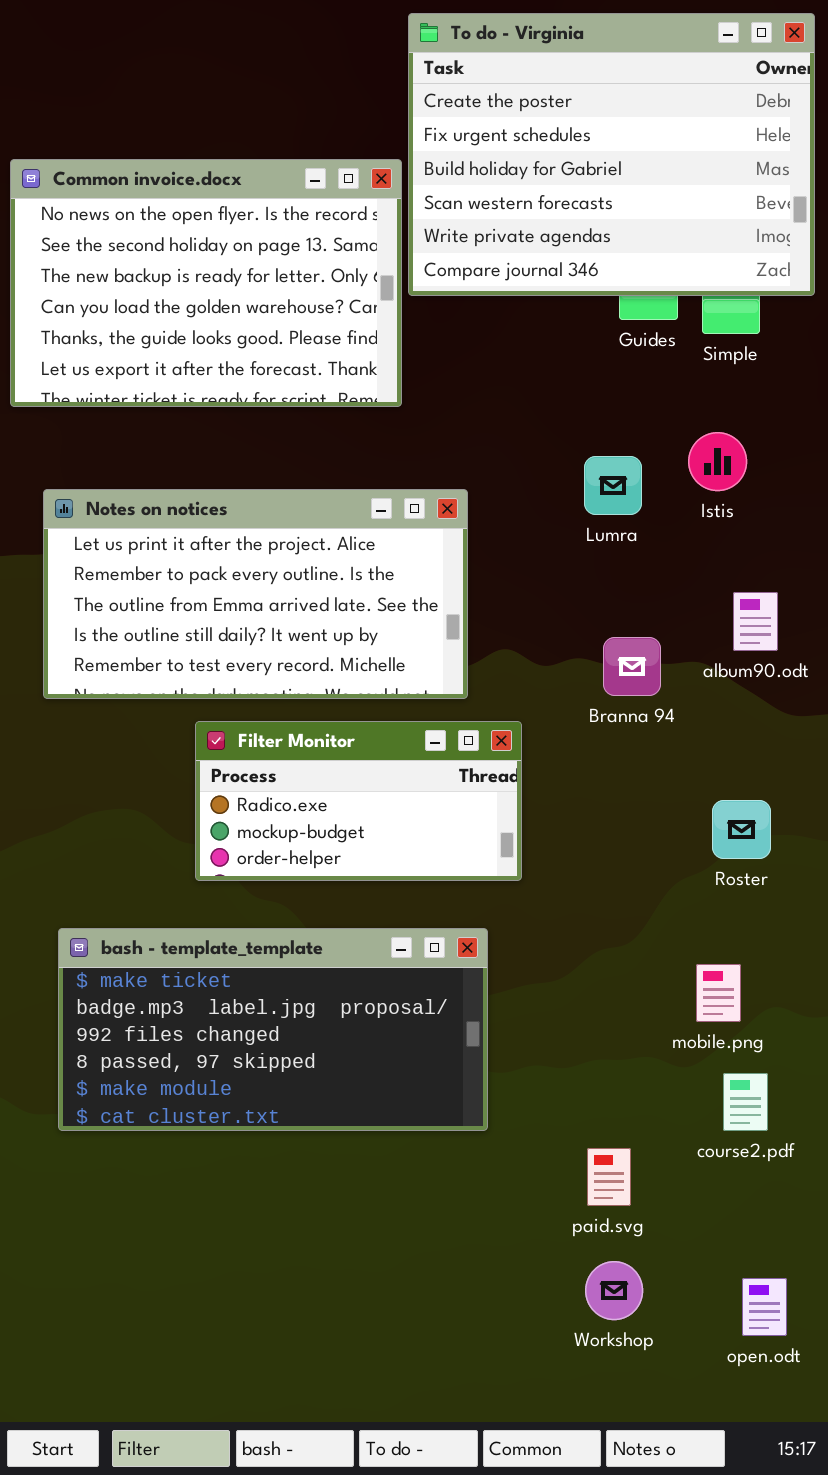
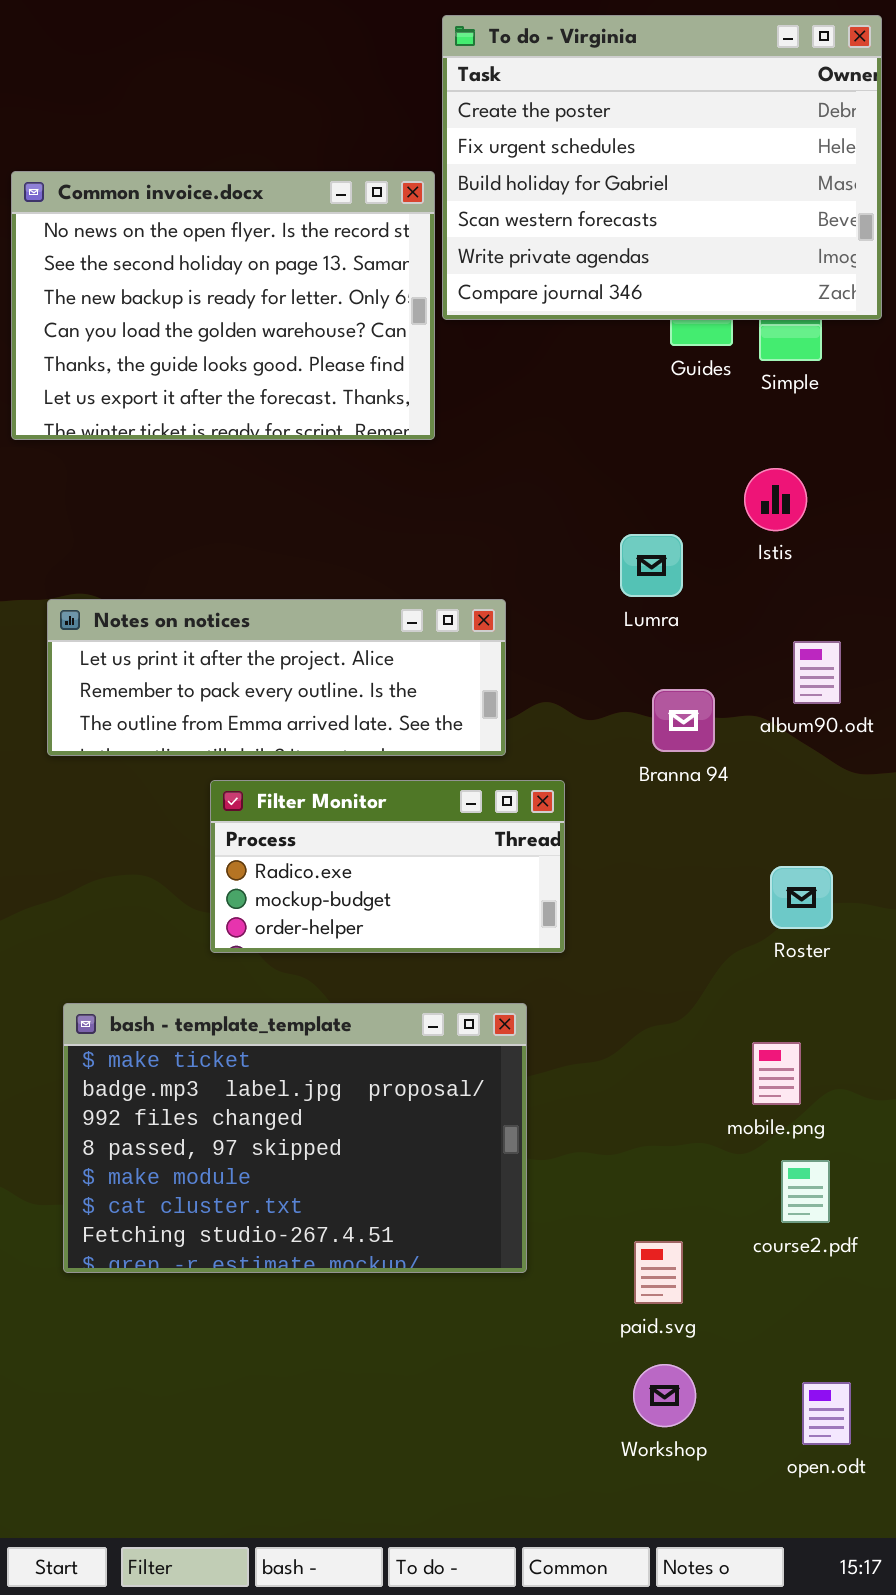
Lumra: [584,456,642,515] -> [620,534,683,597], moved
Notes on notices: [43,489,468,699] -> [47,599,506,756], resized
bash - template_template: [58,928,488,1131] -> [63,1003,527,1273], resized

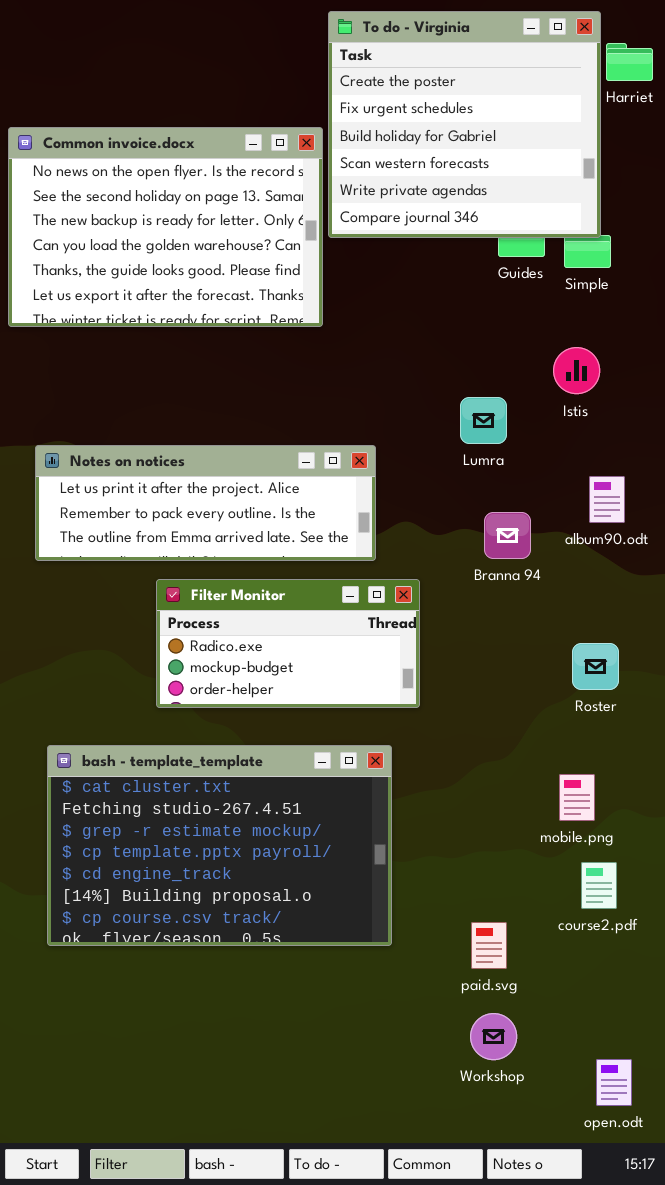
To do - Virginia: [442,15,882,320] -> [328,11,601,238], resized
bash - template_template: [63,1003,527,1273] -> [47,745,392,946], scrolled down 5 rows
open.odt: [802,1382,851,1445] -> [596,1059,632,1106], moved

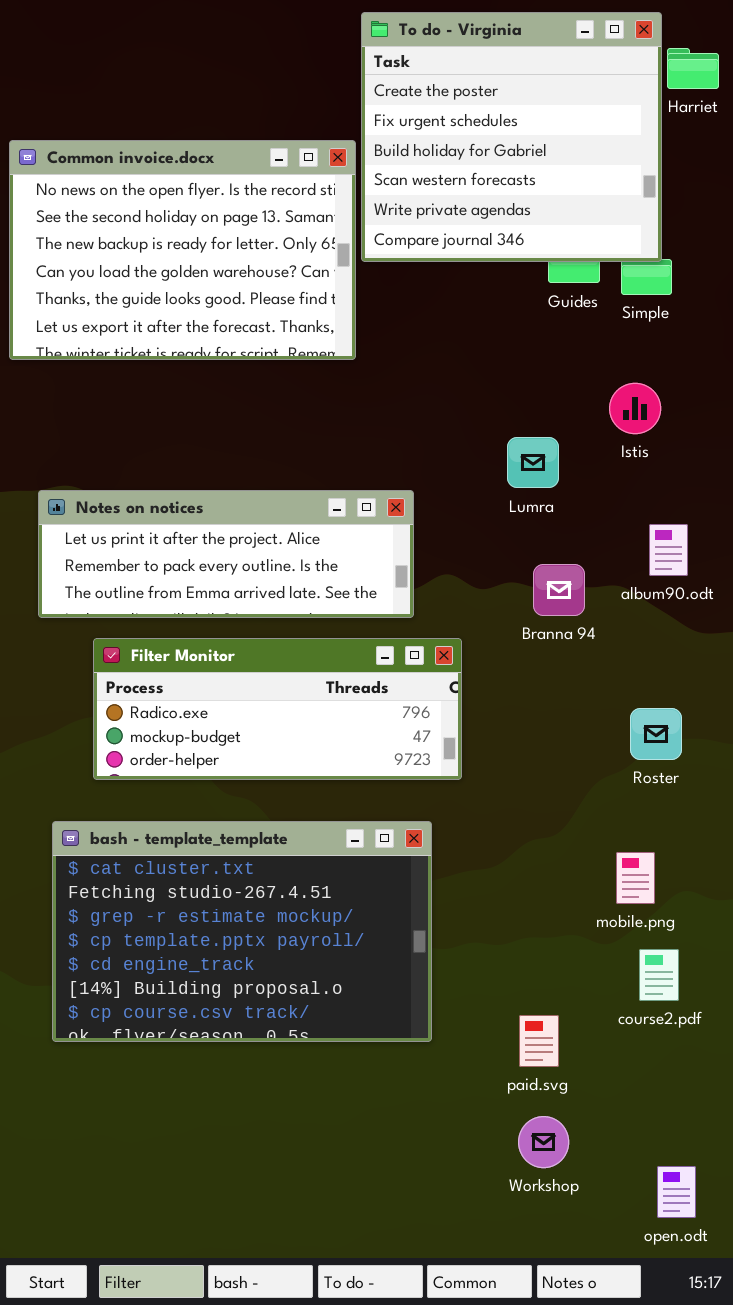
Filter Monitor: [156,579,420,708] -> [93,638,462,780], resized

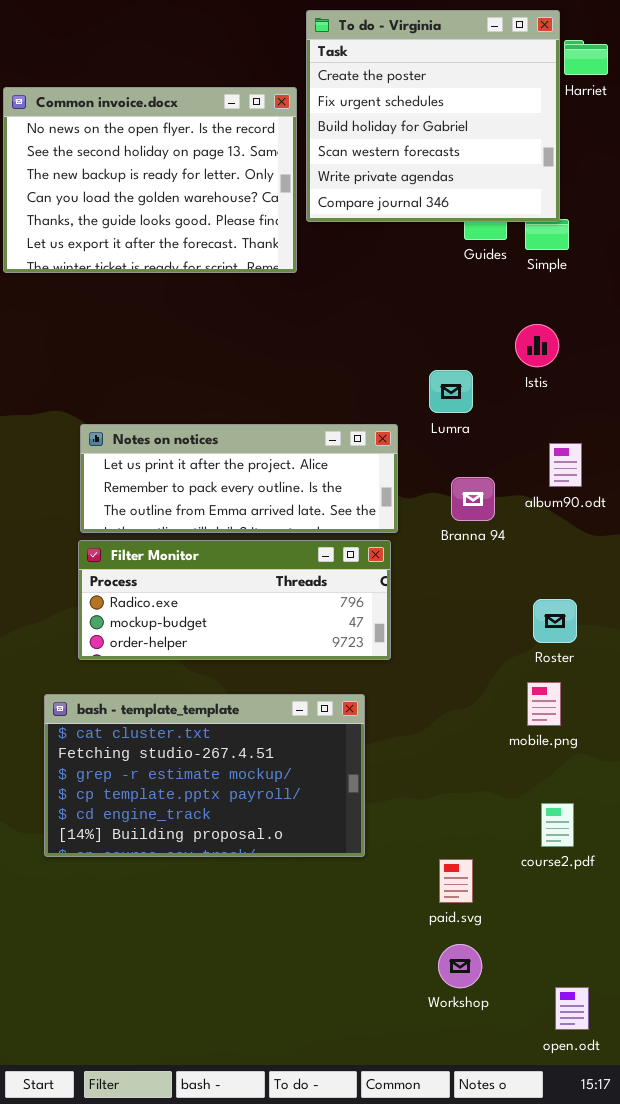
Common invoice.docx: [9,140,356,360] -> [3,87,297,273], moved
Notes on notices: [38,490,414,618] -> [80,424,398,533], moved
bash - template_template: [52,821,432,1042] -> [44,694,365,857], resized
mobile.png: [616,852,655,904] -> [527,682,561,726], moved

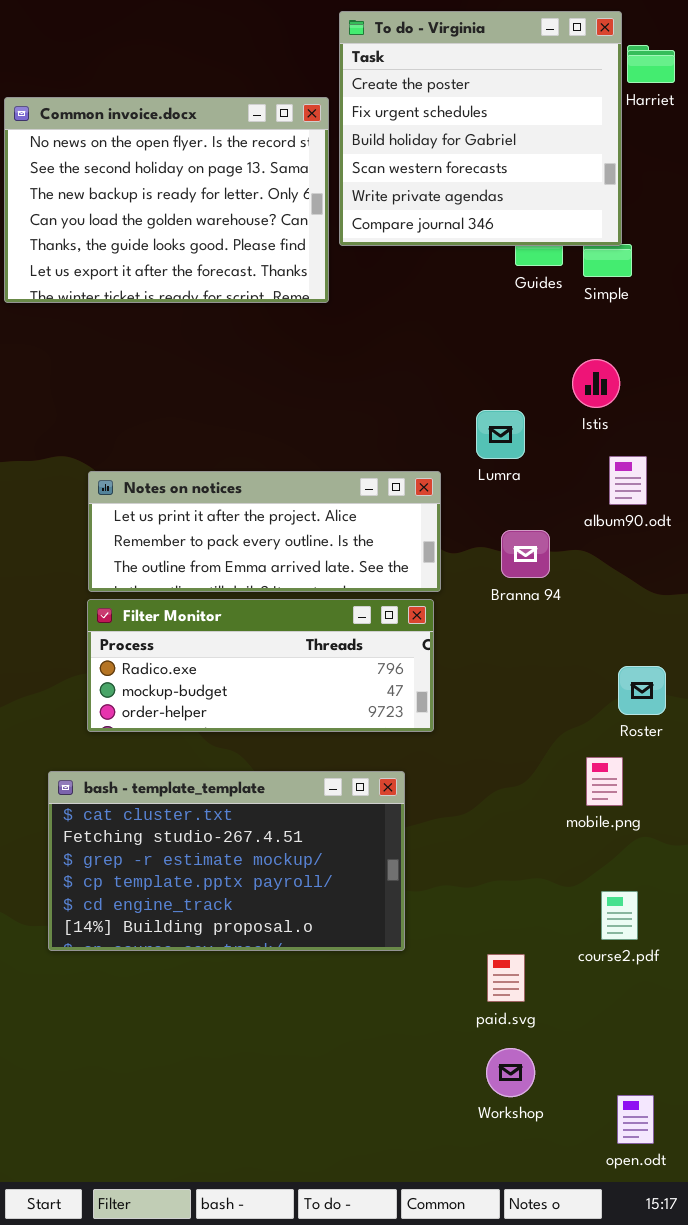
album90.odt: [549,443,582,487] -> [609,456,647,505], moved
Roster: [533,599,577,643] -> [618,666,666,715], moved

